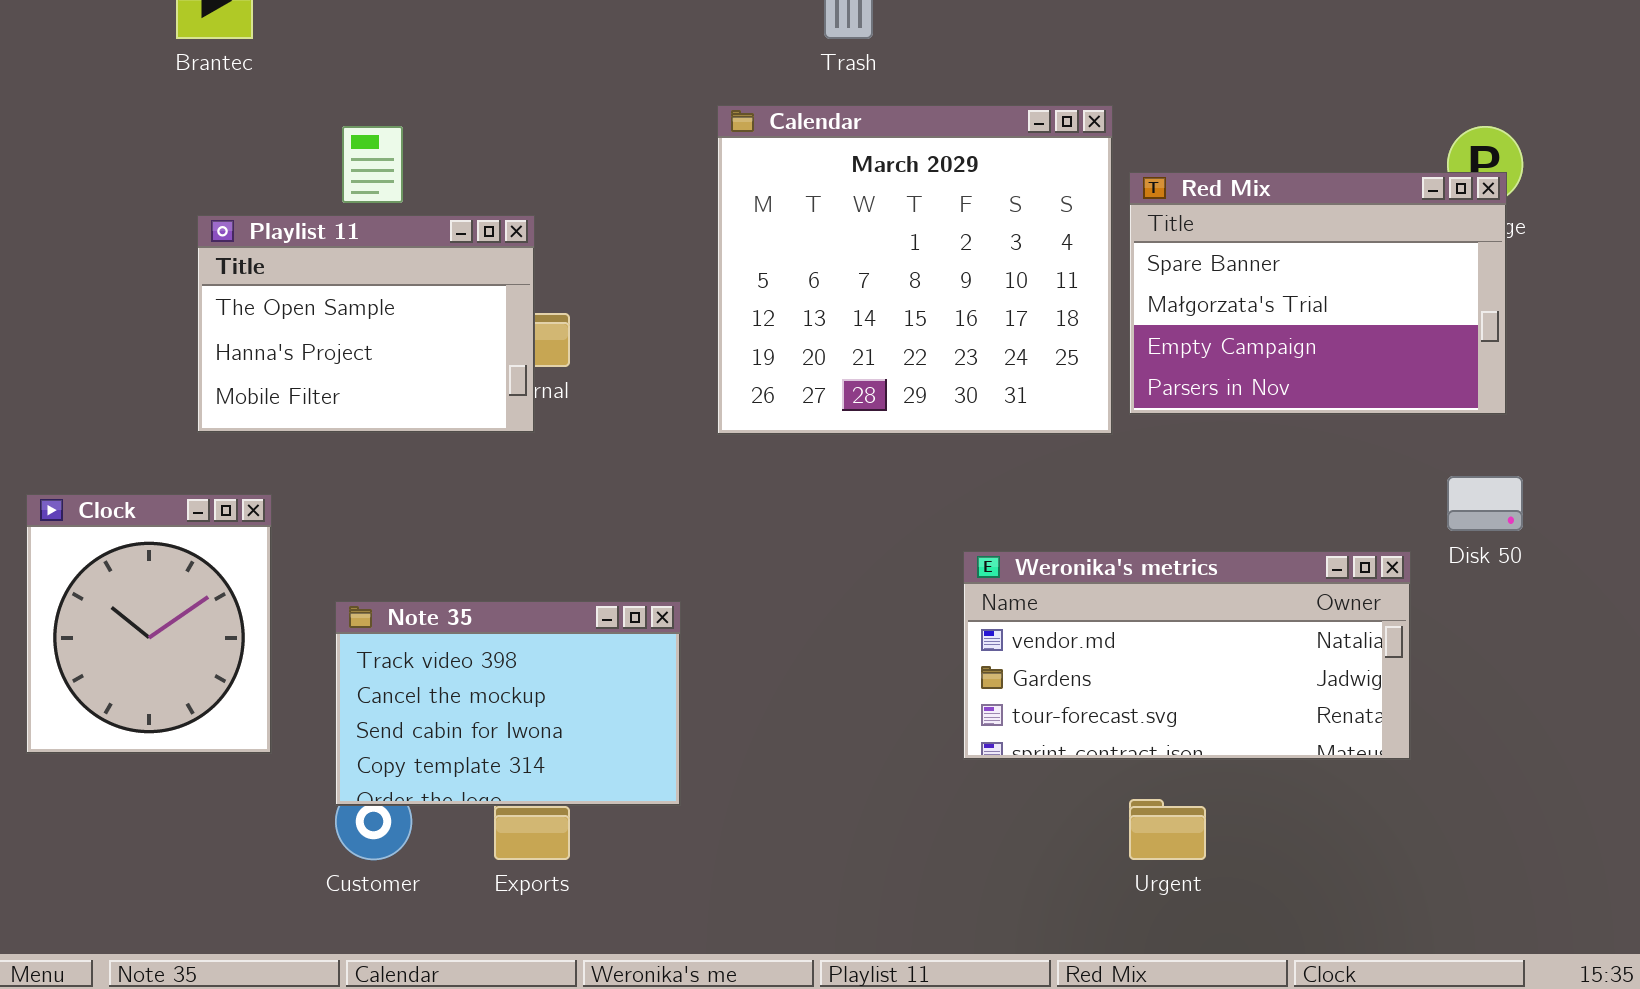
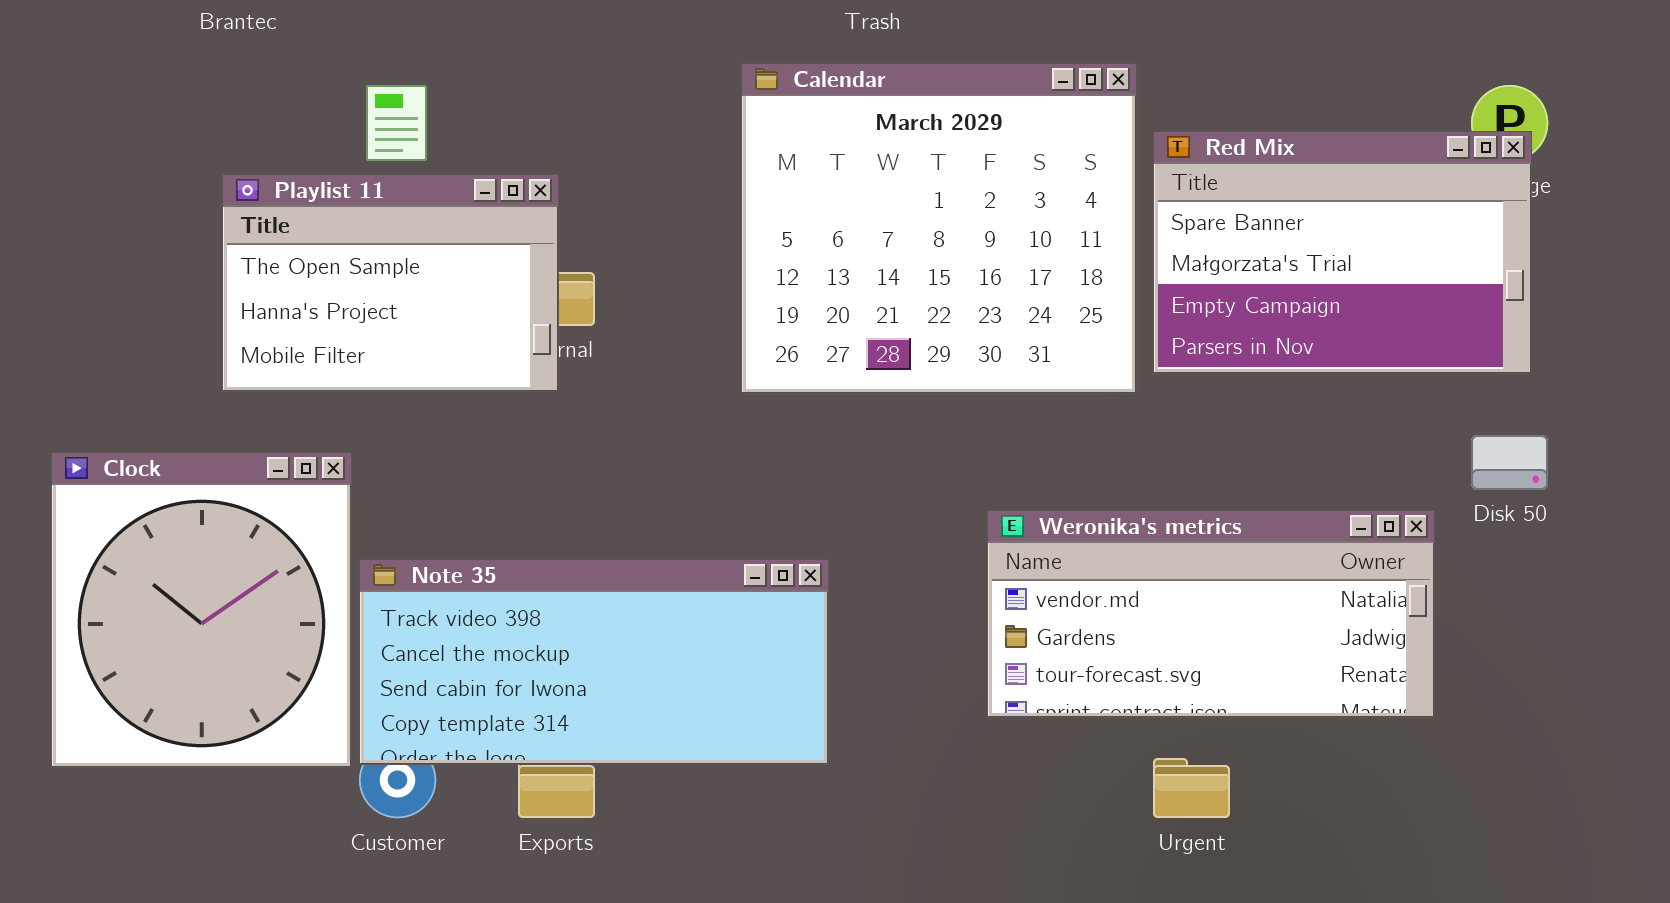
Clock: [26,494,272,754] -> [51,452,352,768], resized
Note 35: [335,601,681,806] -> [359,559,829,765], resized

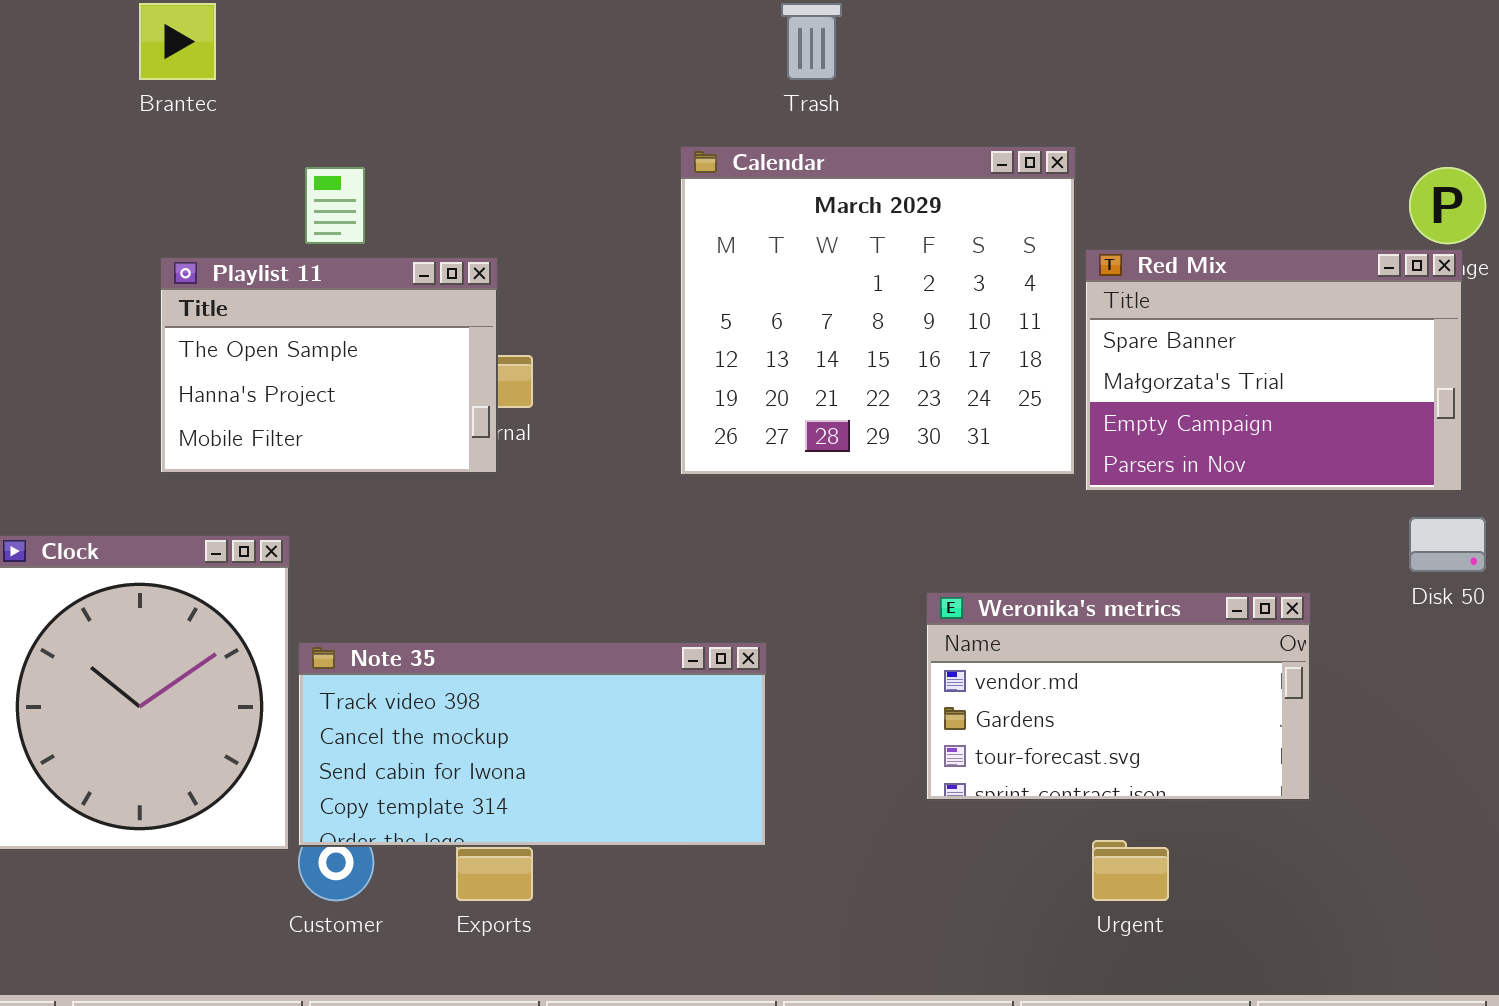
Red Mix: [1153,131,1532,374] -> [1085,249,1463,492], moved
Weronika's metrics: [987,510,1435,718] -> [926,592,1311,801], resized

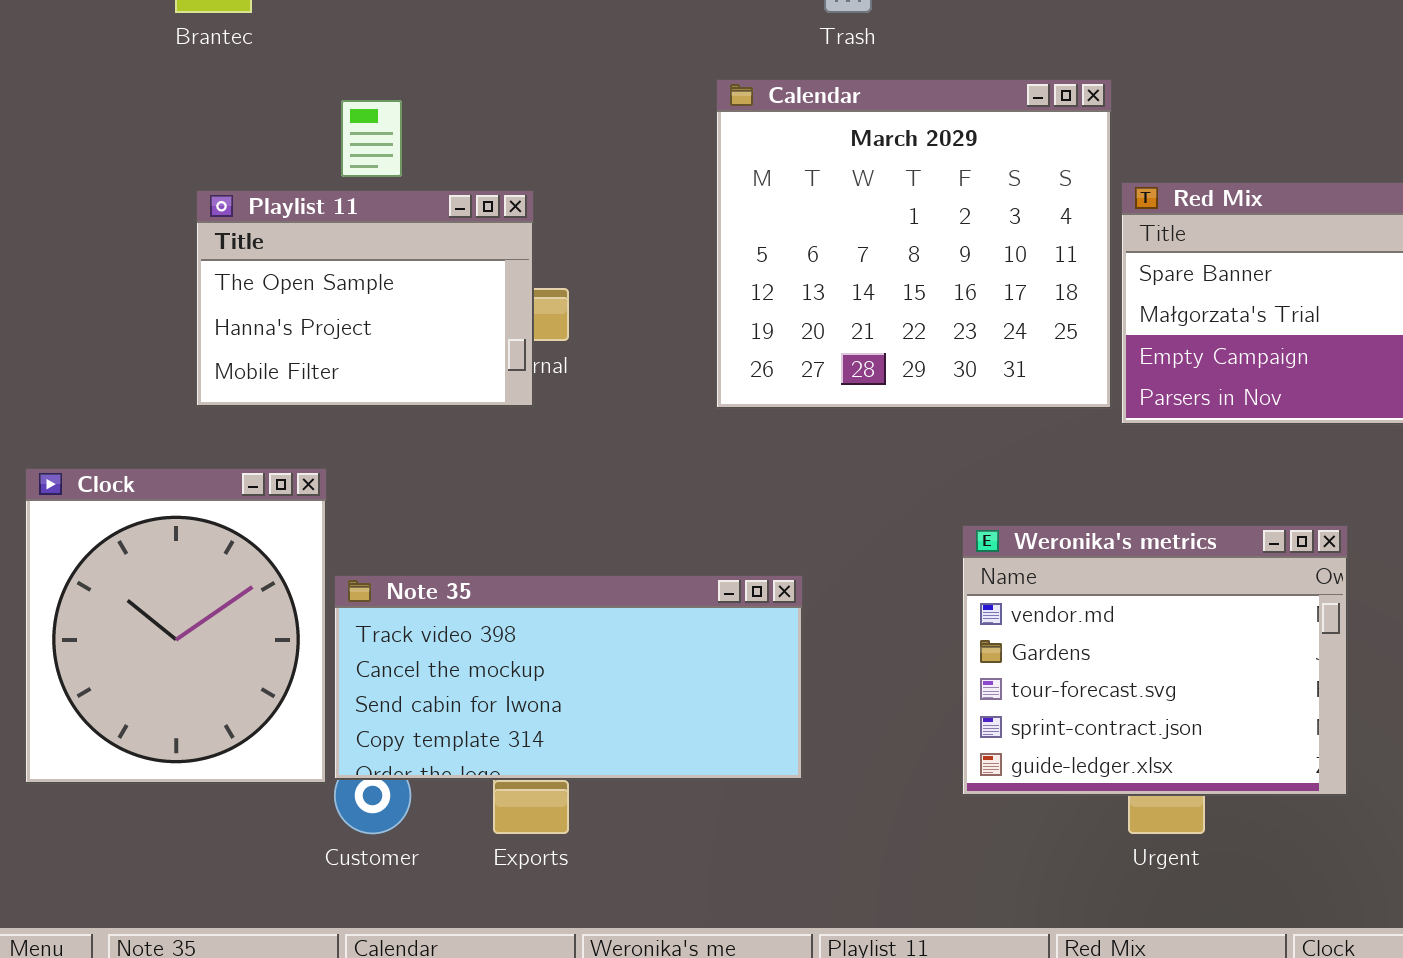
Weronika's metrics: [926,592,1311,801] -> [962,525,1348,796], resized

